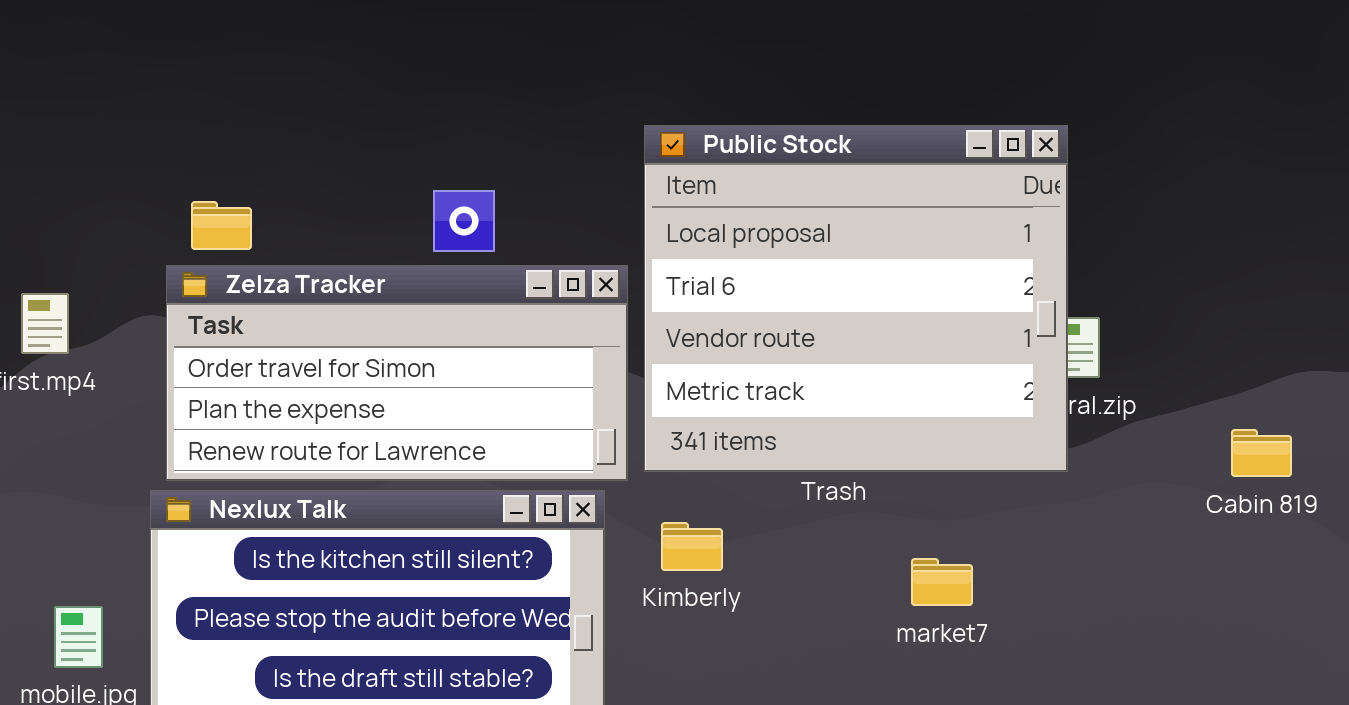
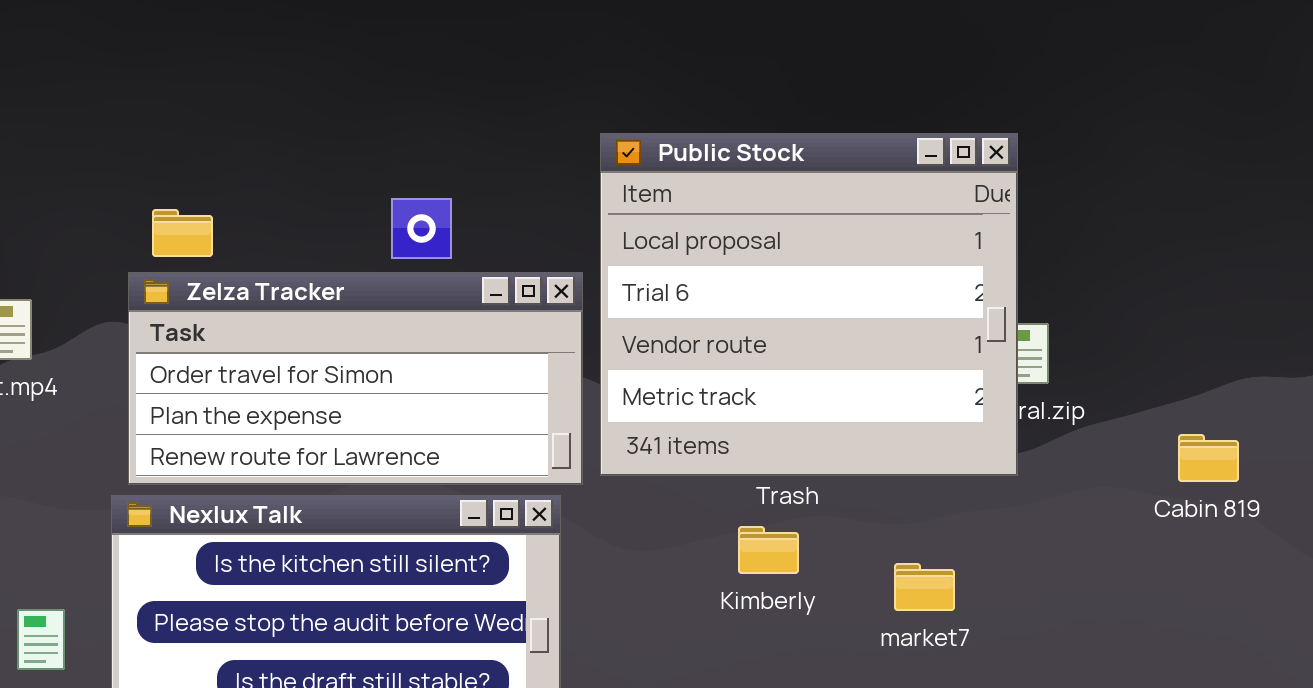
Kimberly: [661,522,723,571] -> [738,526,799,574], moved
market7: [911,558,973,606] -> [894,563,955,611], moved

